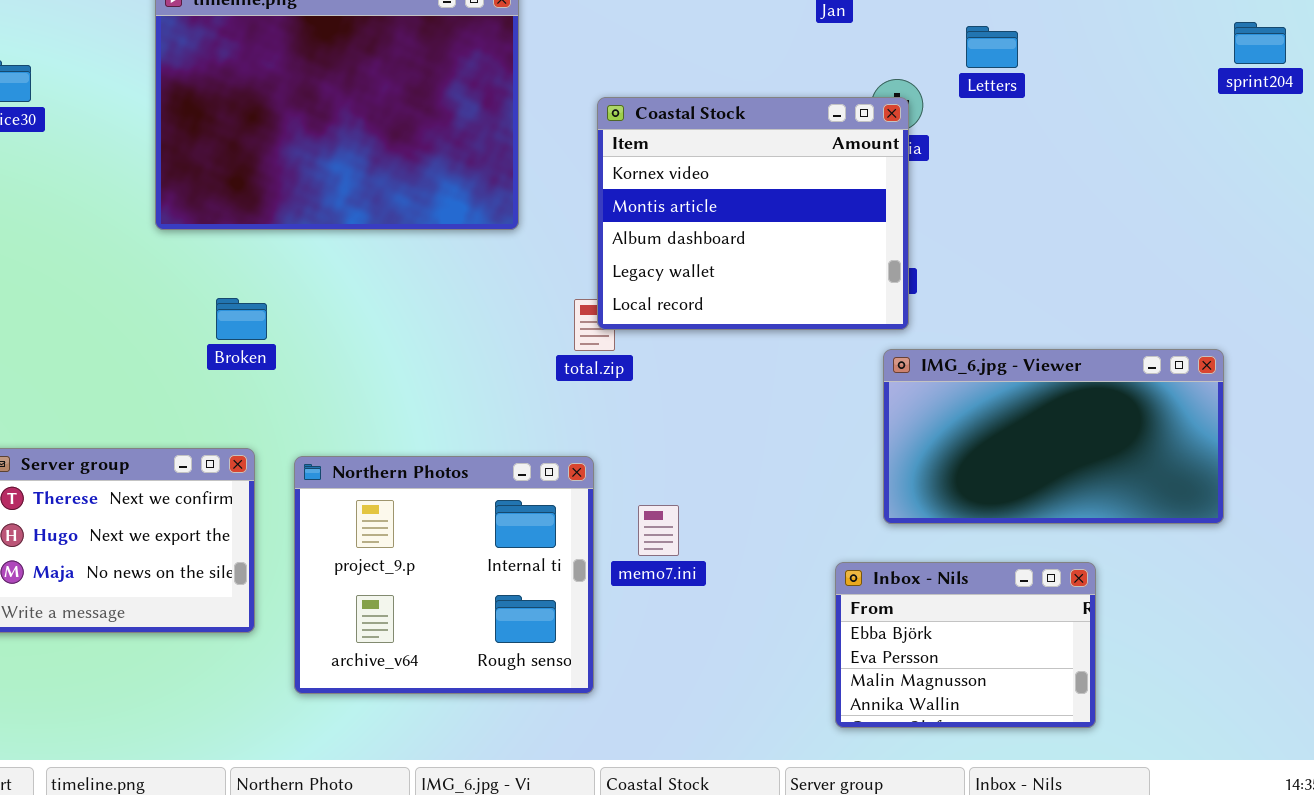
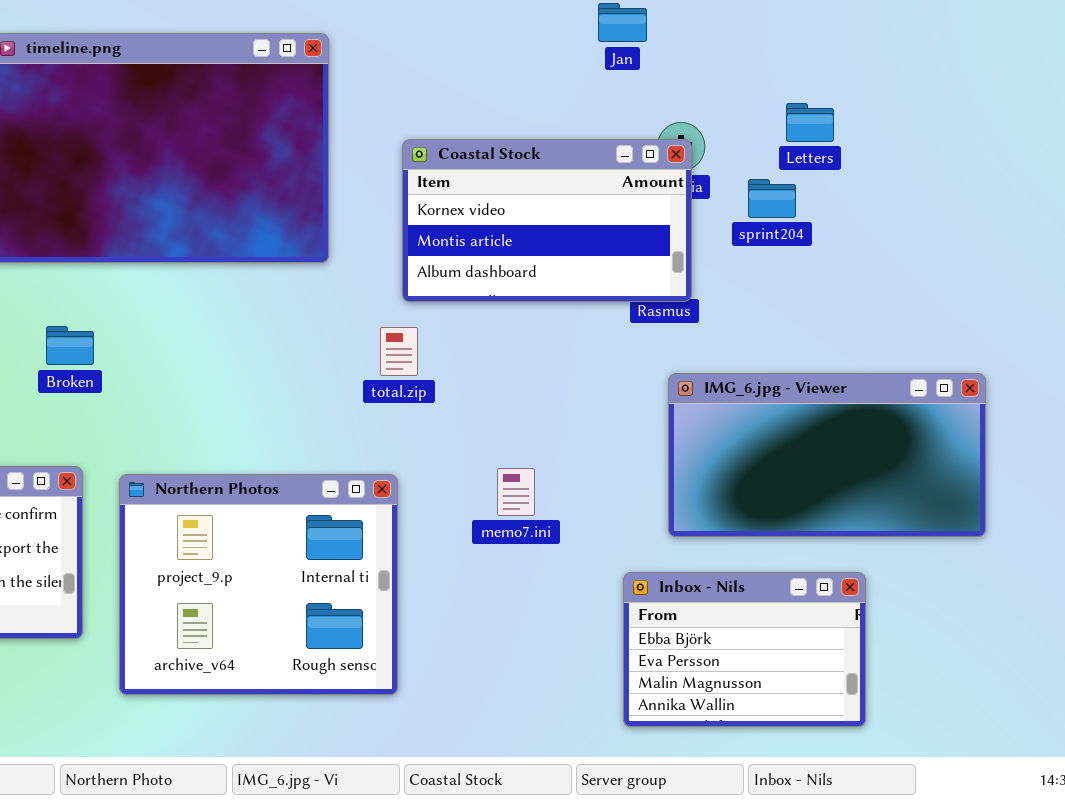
sprint204: [1234,22,1286,64] -> [748,179,796,218], moved
Letters: [966,26,1018,68] -> [786,103,834,142], moved
Coastal Stock: [597,97,909,330] -> [402,139,692,302], resized
memo7.ini: [638,505,679,556] -> [497,468,535,516], moved

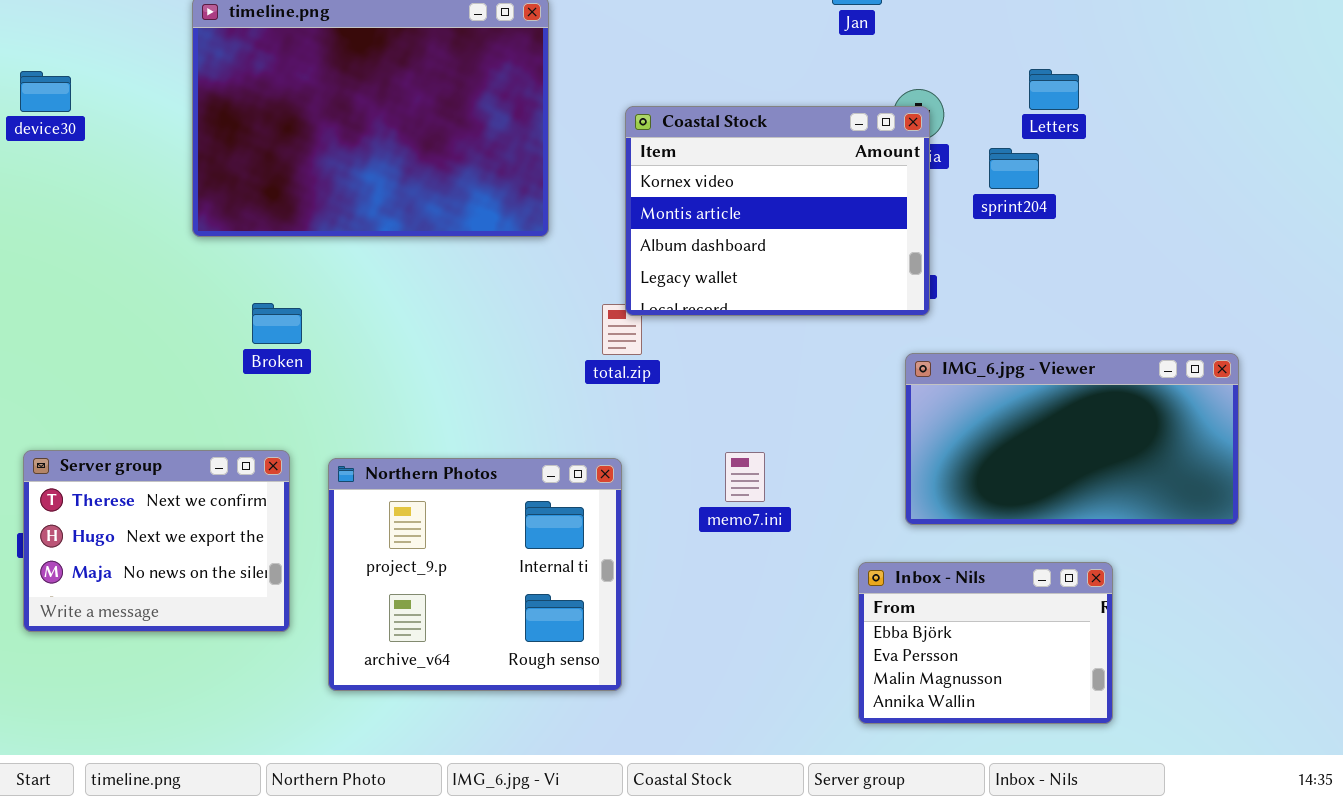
Coastal Stock: [402,139,692,302] -> [625,106,930,316], resized

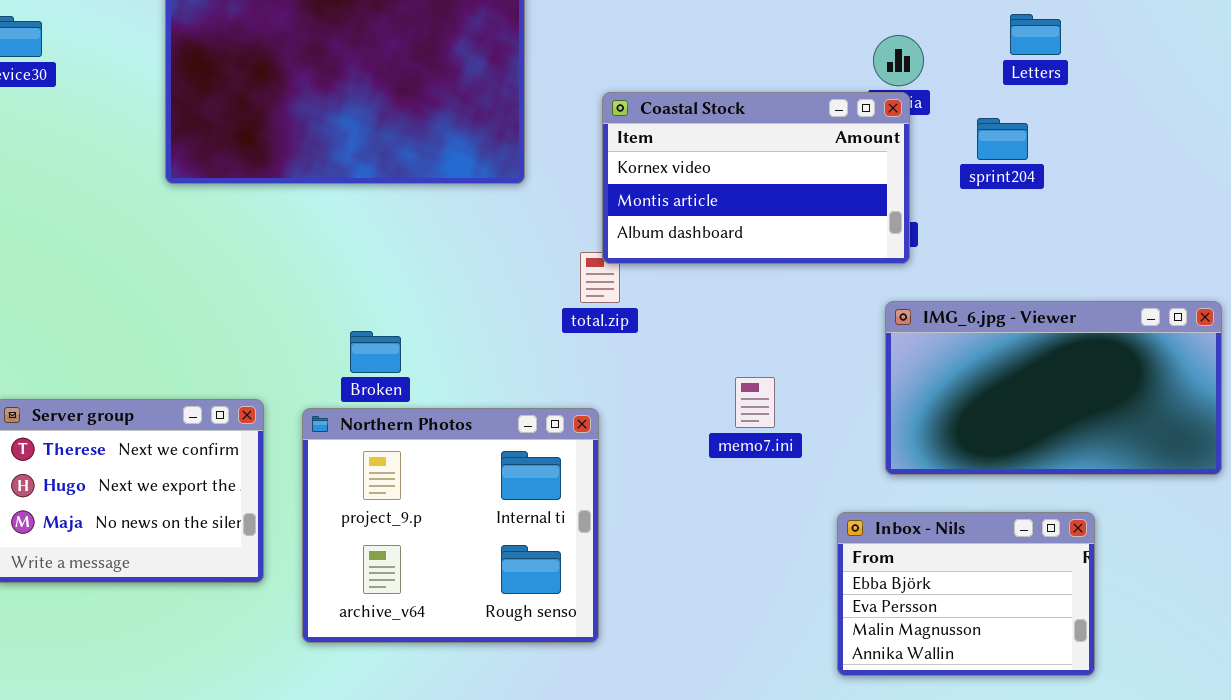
Coastal Stock: [625,106,930,316] -> [602,92,910,264], resized
sprint204: [989,148,1039,189] -> [977,118,1028,160], moved
Broken: [252,303,302,344] -> [350,331,401,373], moved
memo7.ini: [725,452,765,502] -> [735,377,775,428], moved

